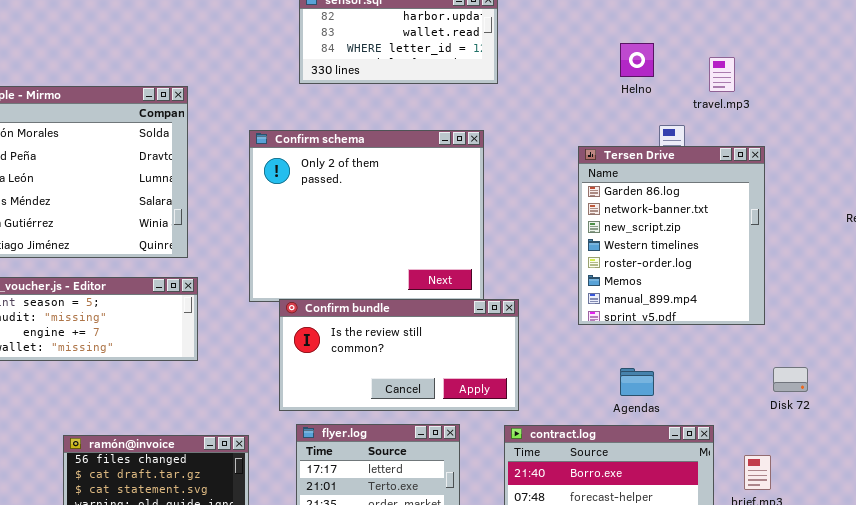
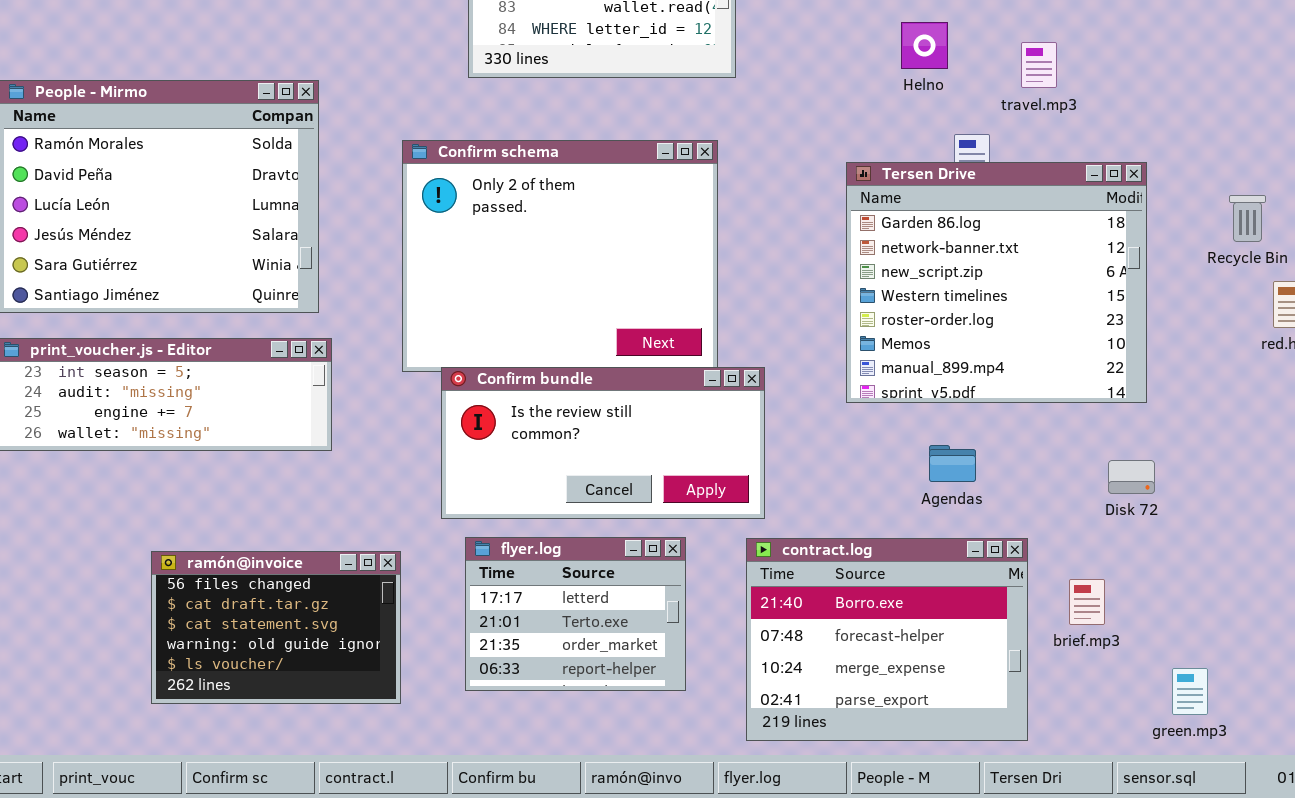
Tersen Drive: [578,146,765,325] -> [846,162,1147,403], resized
Agendas: [620,368,654,396] -> [929,445,976,482], moved

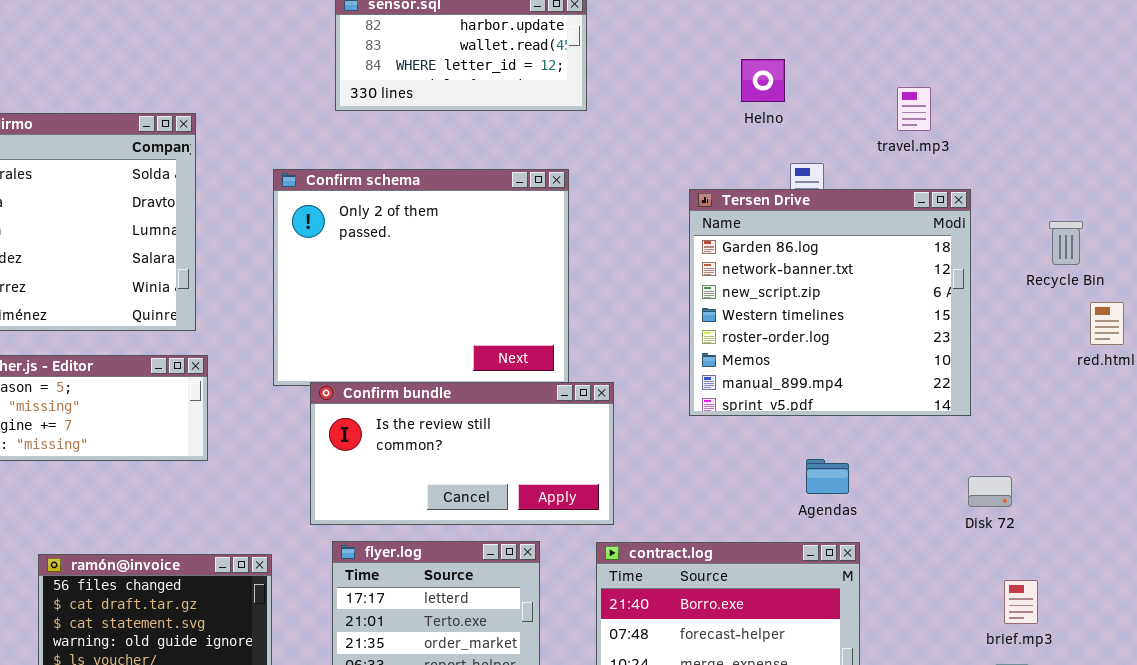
travel.mp3: [1021,42,1057,88] -> [897,87,931,131], moved
Agendas: [929,445,976,482] -> [806,459,849,494], moved
Disk 72: [1108,460,1155,494] -> [968,476,1012,507], moved
brief.mp3: [1069,579,1105,625] -> [1004,580,1038,624], moved

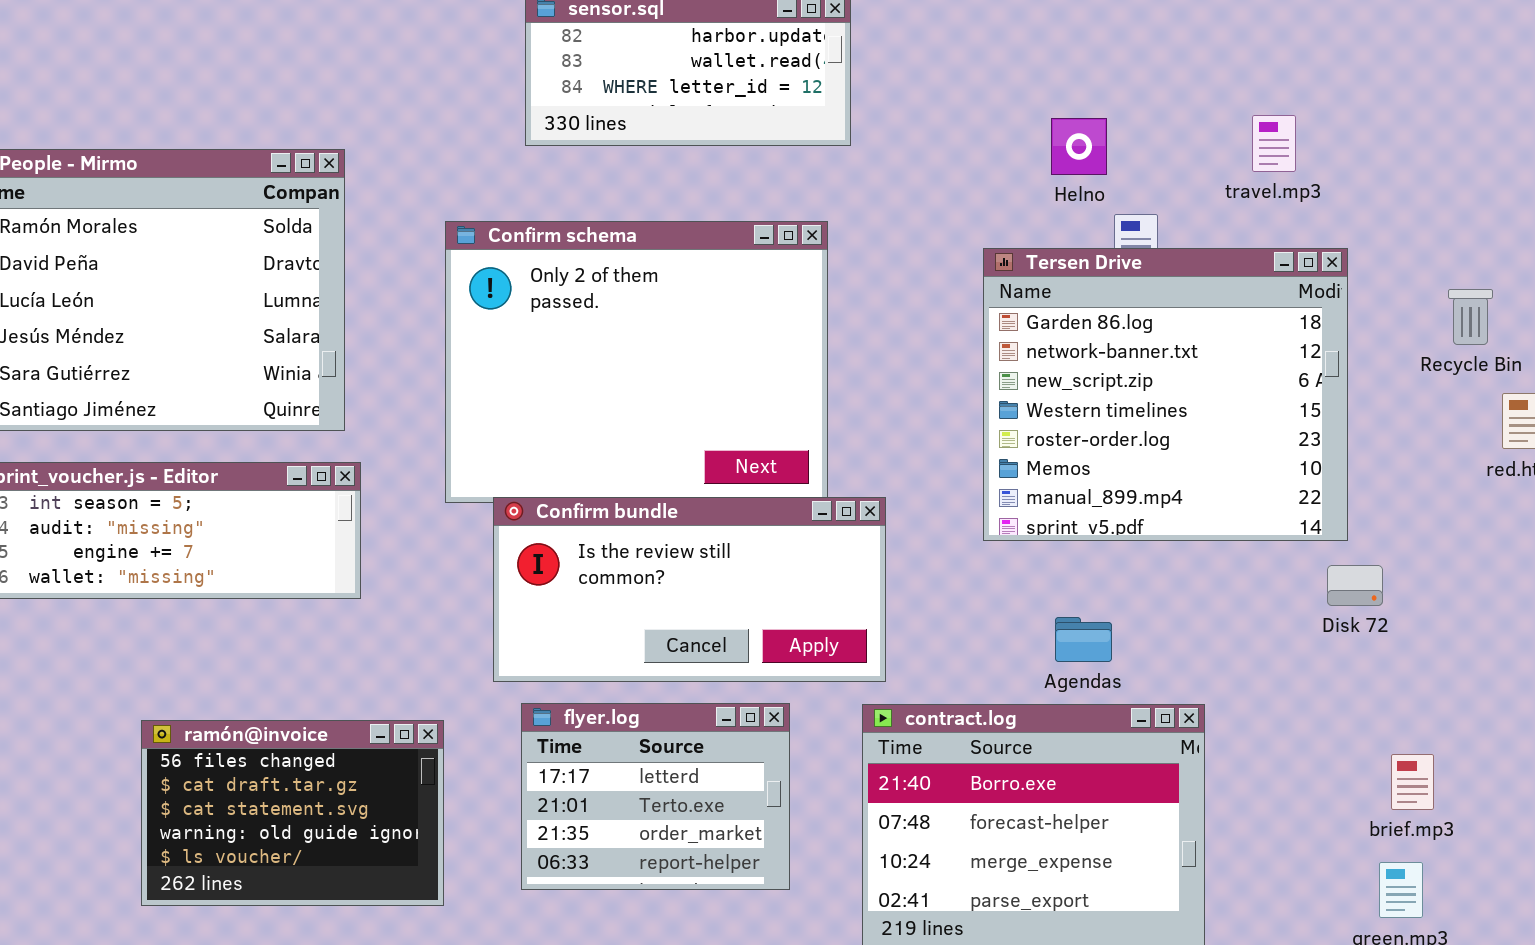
Helno: [741,59,785,102] -> [1051,118,1107,175], moved
Agendas: [806,459,849,494] -> [1055,617,1112,662], moved
Disk 72: [968,476,1012,507] -> [1327,565,1383,606], moved

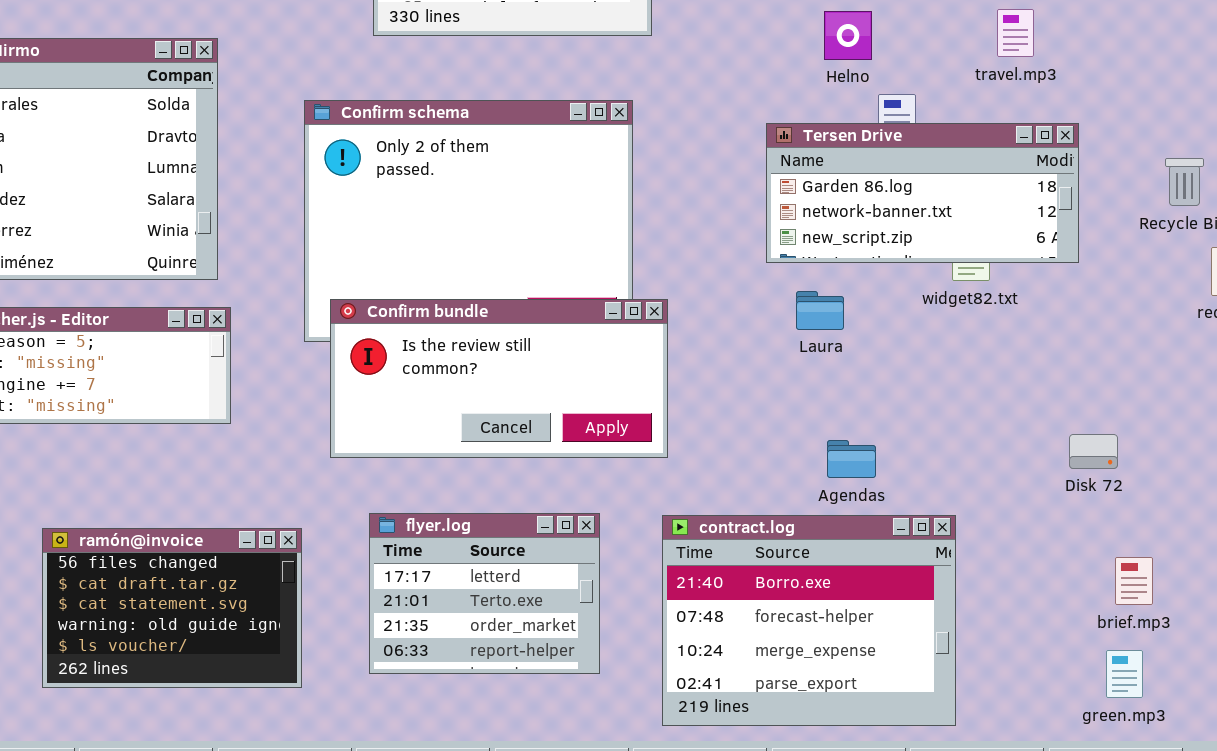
Tersen Drive: [983,248,1348,541] -> [766,123,1079,263], resized
Confirm bundle: [493,497,886,682] -> [330,299,668,458], moved
Disk 72: [1327,565,1383,606] -> [1069,434,1118,469], moved

